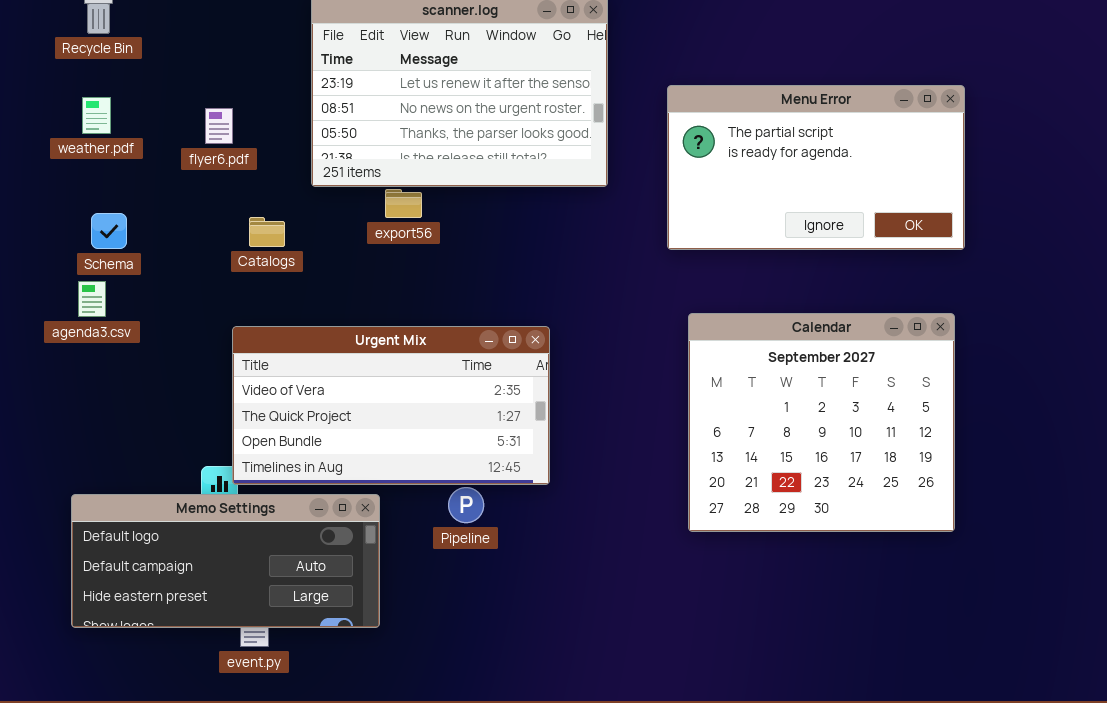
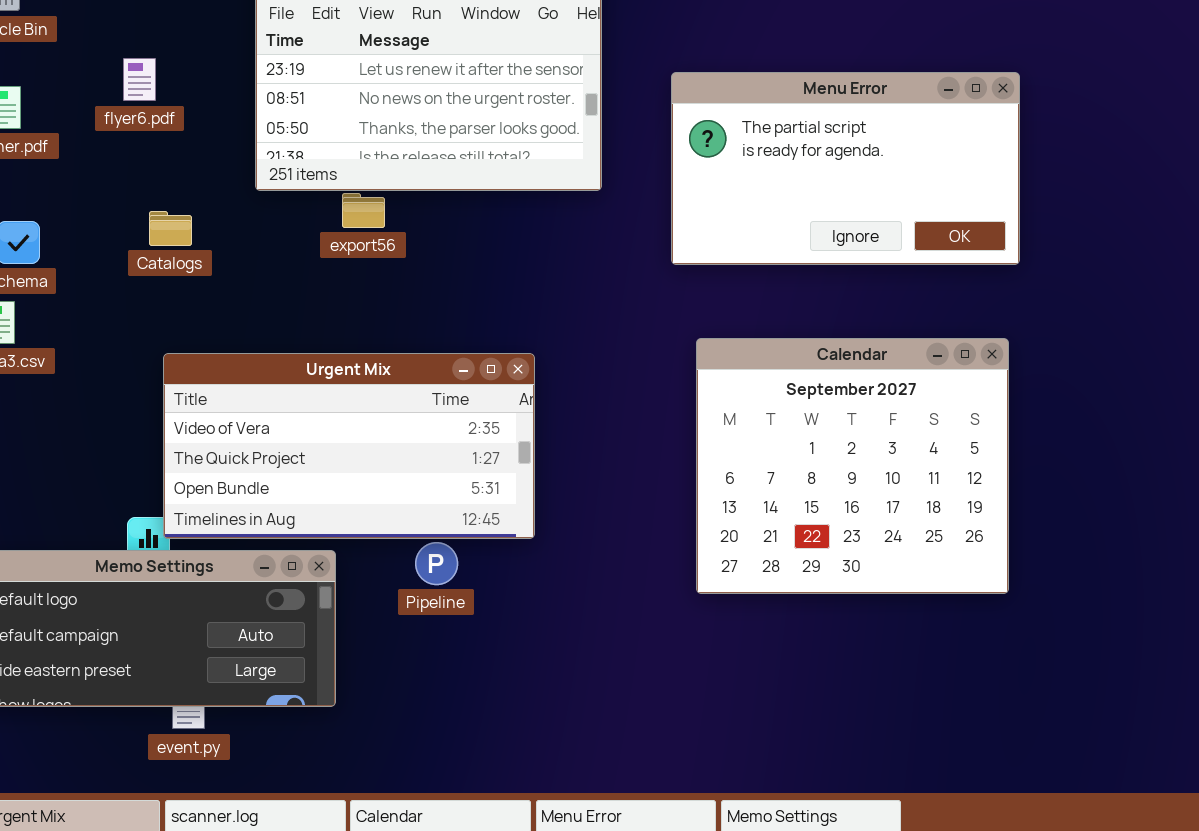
flyer6.pdf: [205,108,233,144] -> [123,58,156,101], moved
Catalogs: [249,217,285,247] -> [149,211,192,246], moved

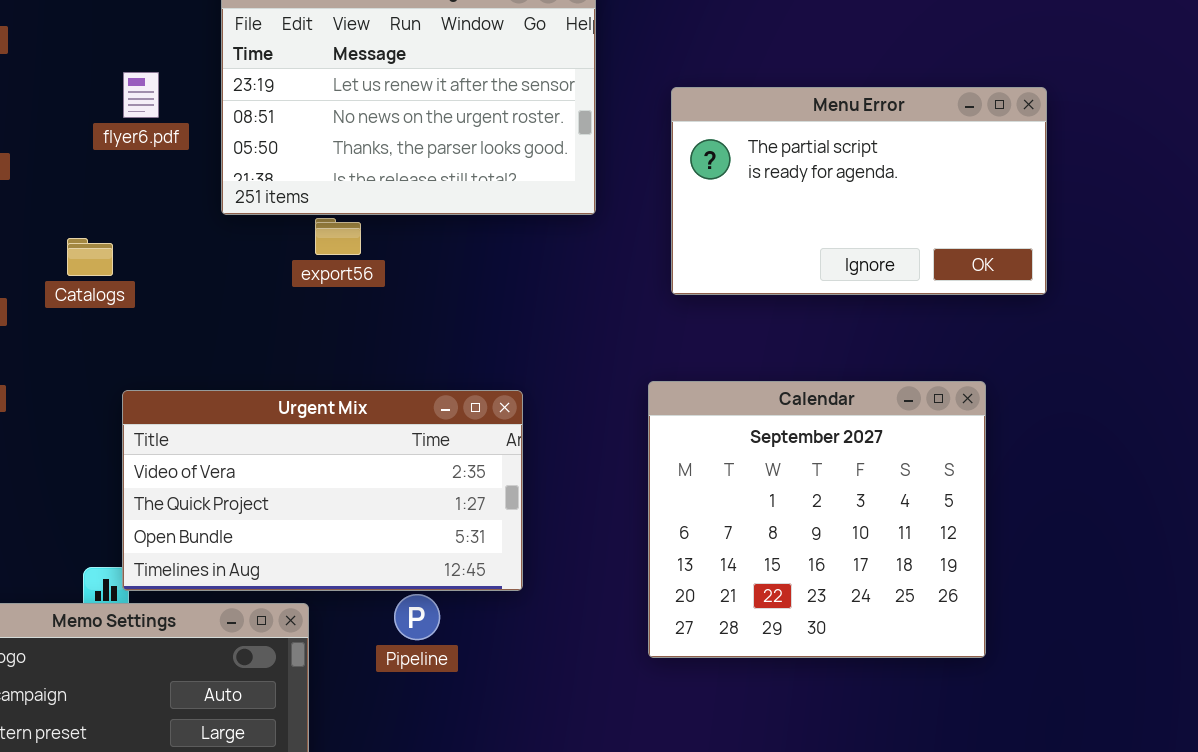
flyer6.pdf: [123,58,156,101] -> [123,72,159,118], moved
Catalogs: [149,211,192,246] -> [67,238,113,276], moved
Calendar: [696,338,1009,594] -> [648,381,986,658], moved

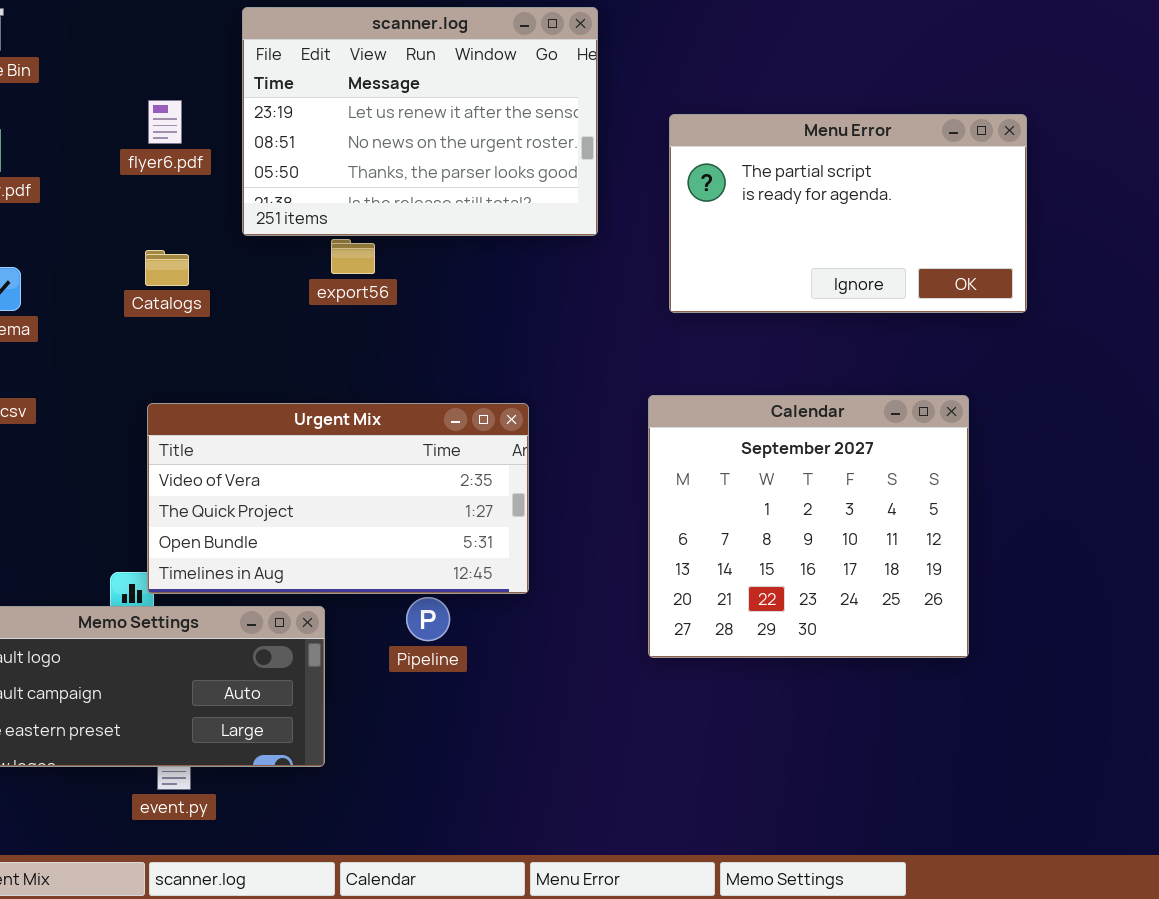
Catalogs: [67,238,113,276] -> [145,250,189,286], moved

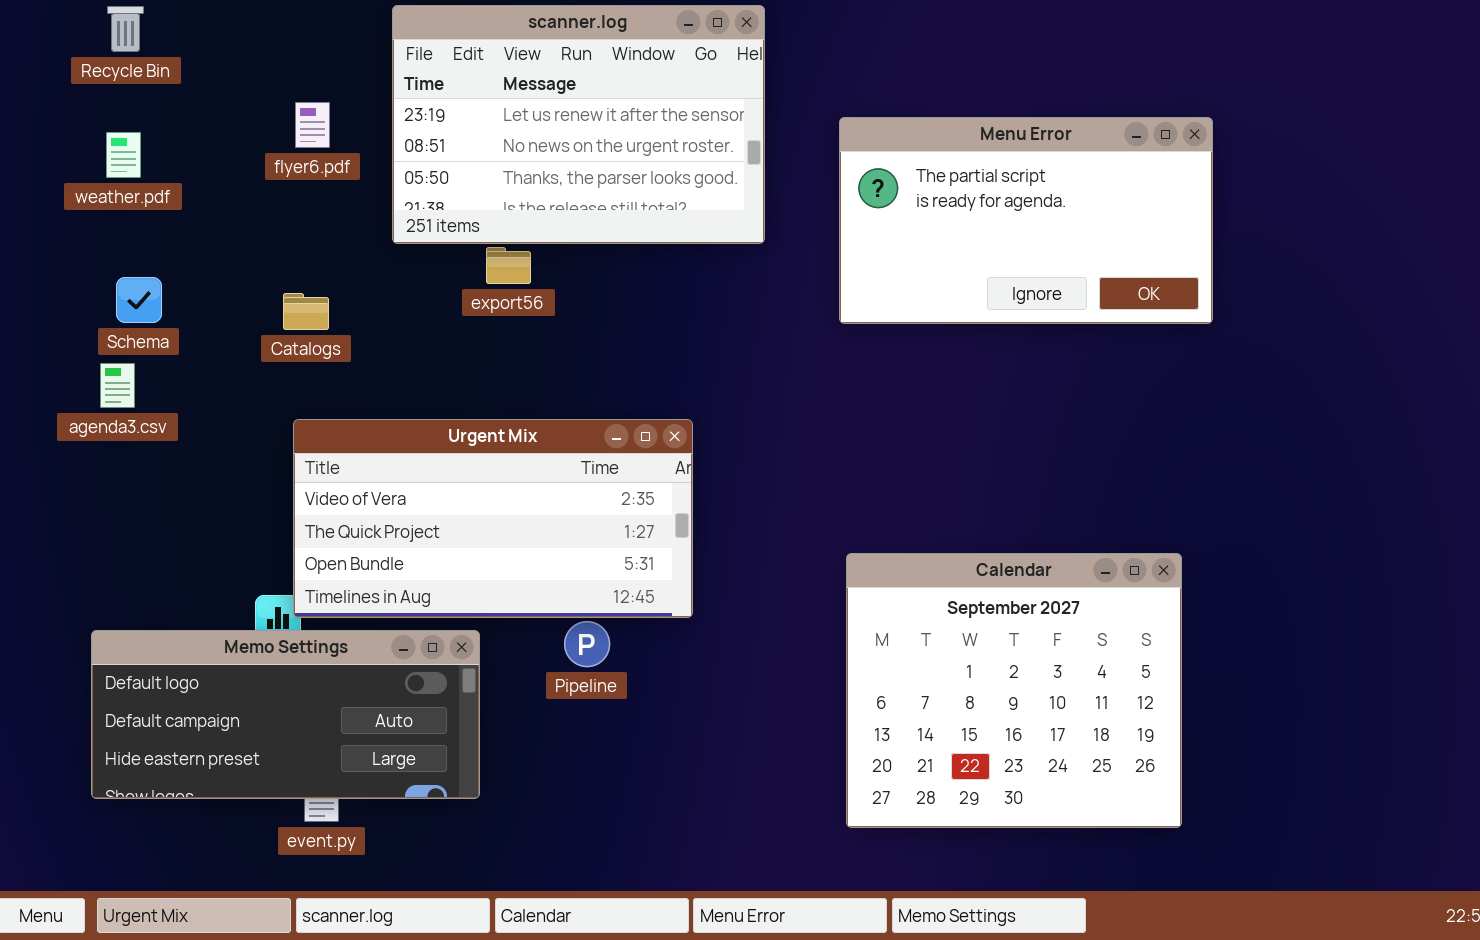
Catalogs: [145,250,189,286] -> [283,293,329,330], moved
Calendar: [648,395,969,658] -> [846,553,1182,828], moved

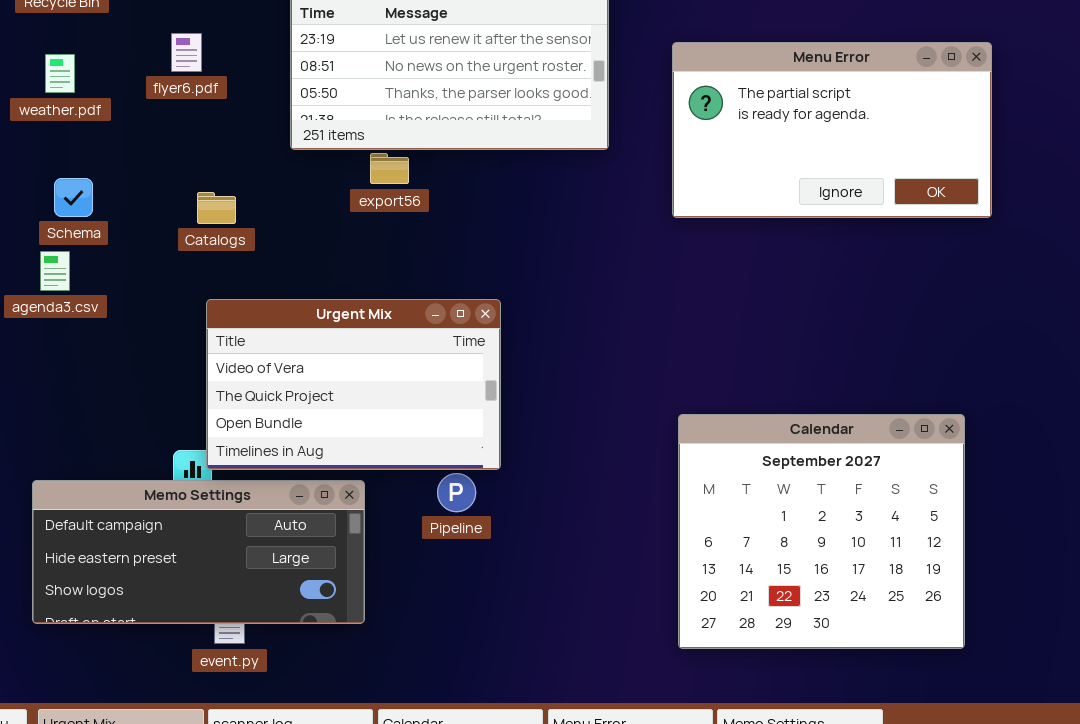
flyer6.pdf: [295,102,330,148] -> [171,33,202,72], moved
Urgent Mix: [293,419,693,618] -> [206,299,501,470], resized
Memo Settings: [91,630,480,799] -> [32,480,365,624], scrolled down 1 row

